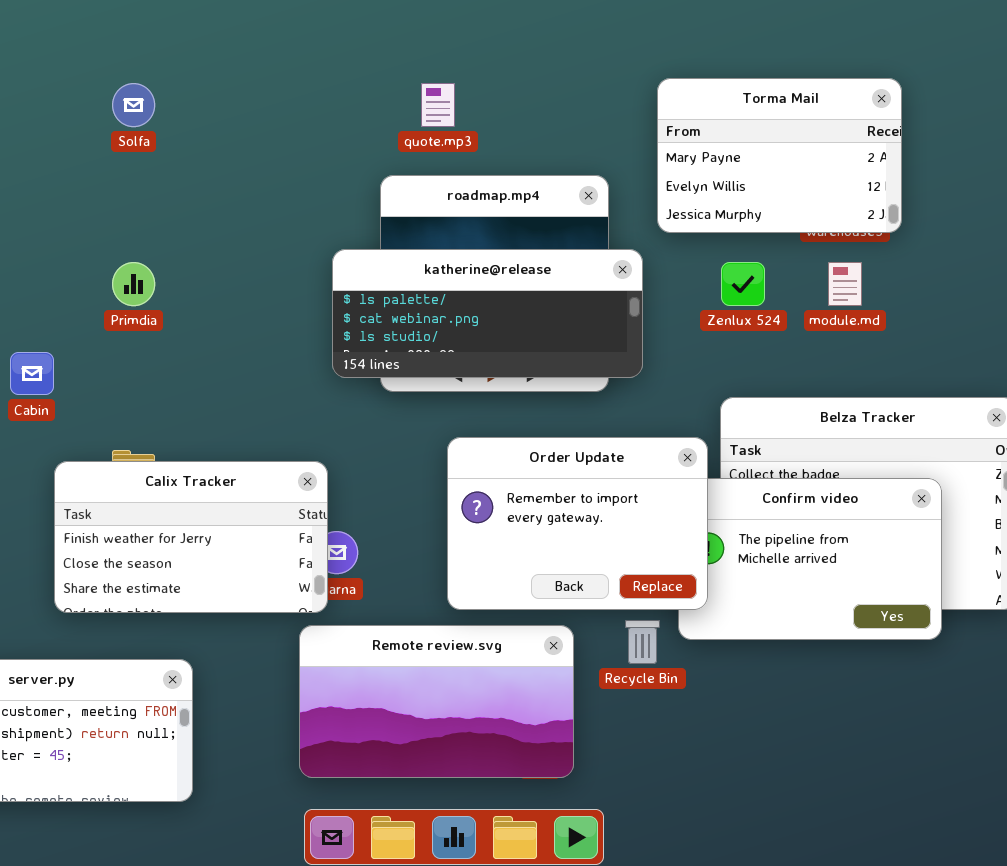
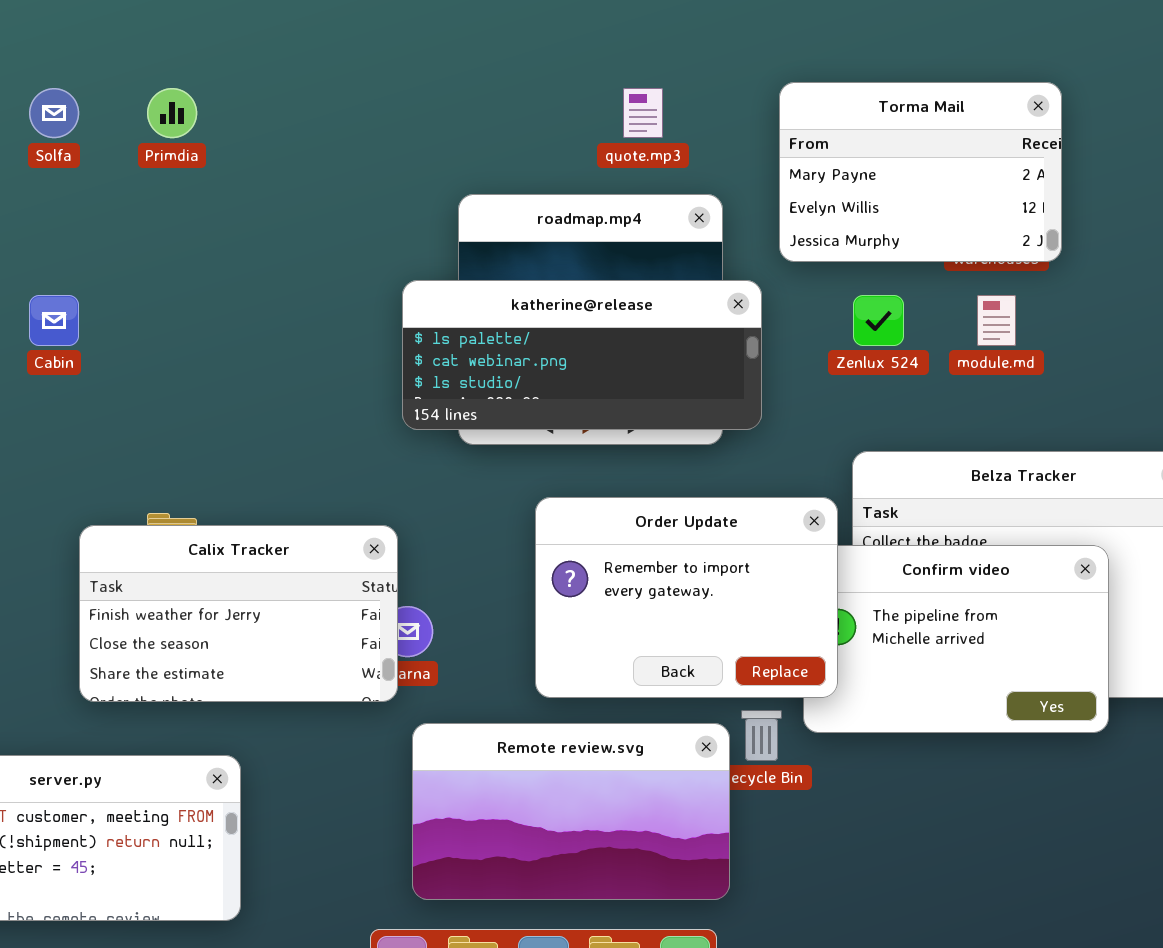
Solfa: [112,83,155,127] -> [29,88,79,138], moved
quote.mp3: [421,83,455,127] -> [623,88,663,138], moved
Primdia: [112,262,155,306] -> [147,88,197,138], moved
Cabin: [10,352,54,395] -> [29,295,79,346], moved
Remote review.svg: [299,625,574,778] -> [412,723,730,900], moved

